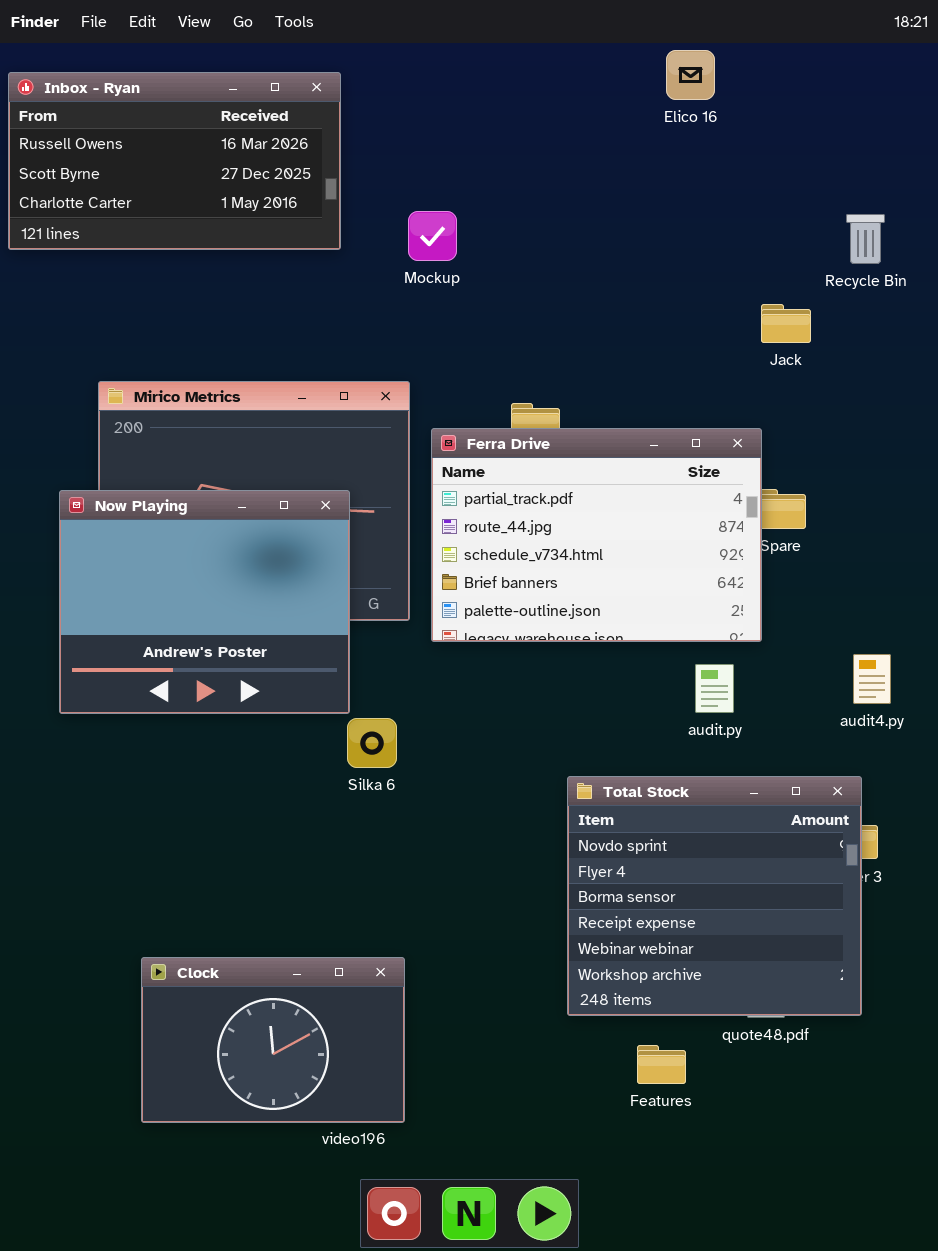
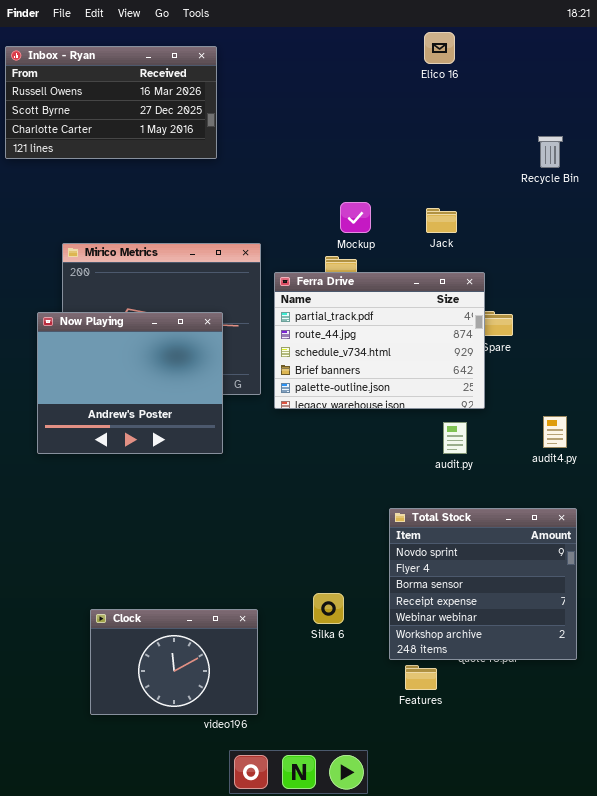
Mockup: [408,211,457,261] -> [340,202,371,233], moved
Jack: [761,304,811,343] -> [426,208,457,233], moved
Silka 6: [347,718,397,768] -> [313,593,344,624], moved
Total Stock: [567,776,862,1016] -> [389,508,577,660], moved

